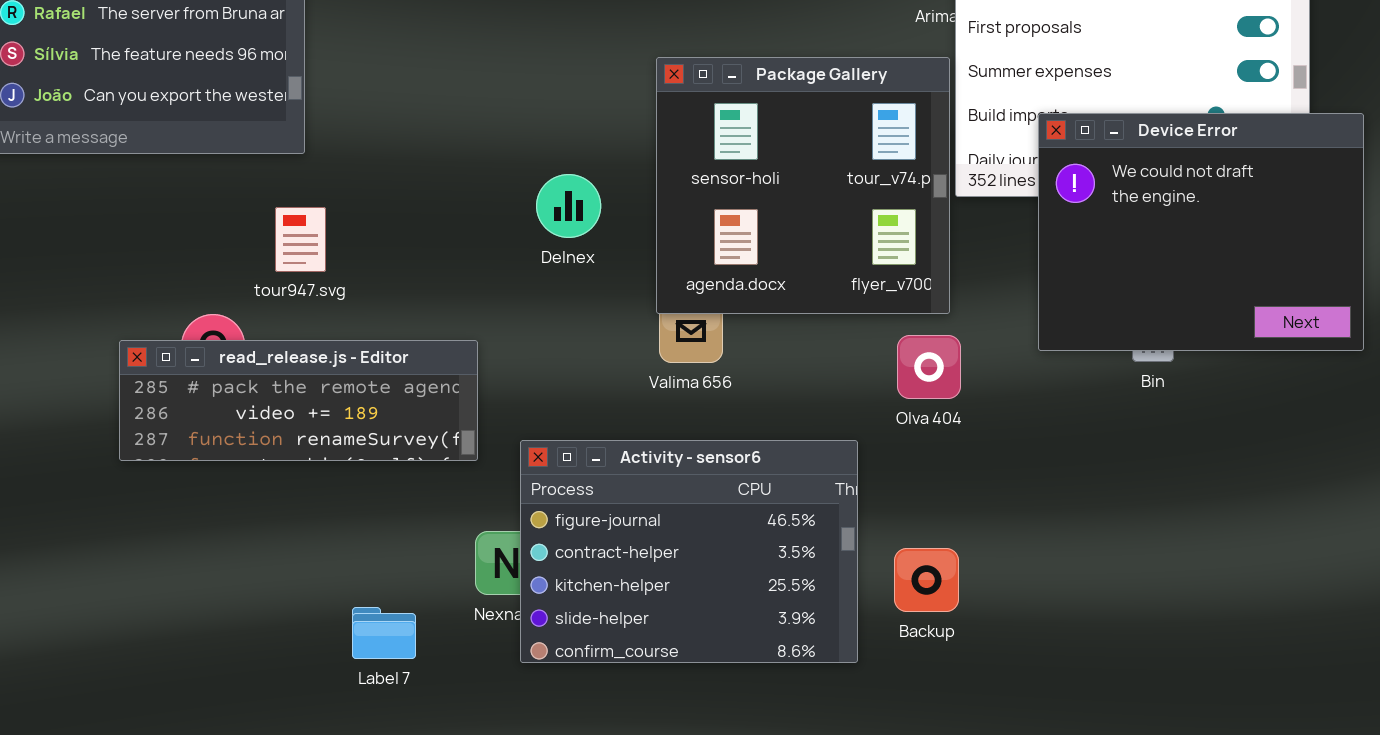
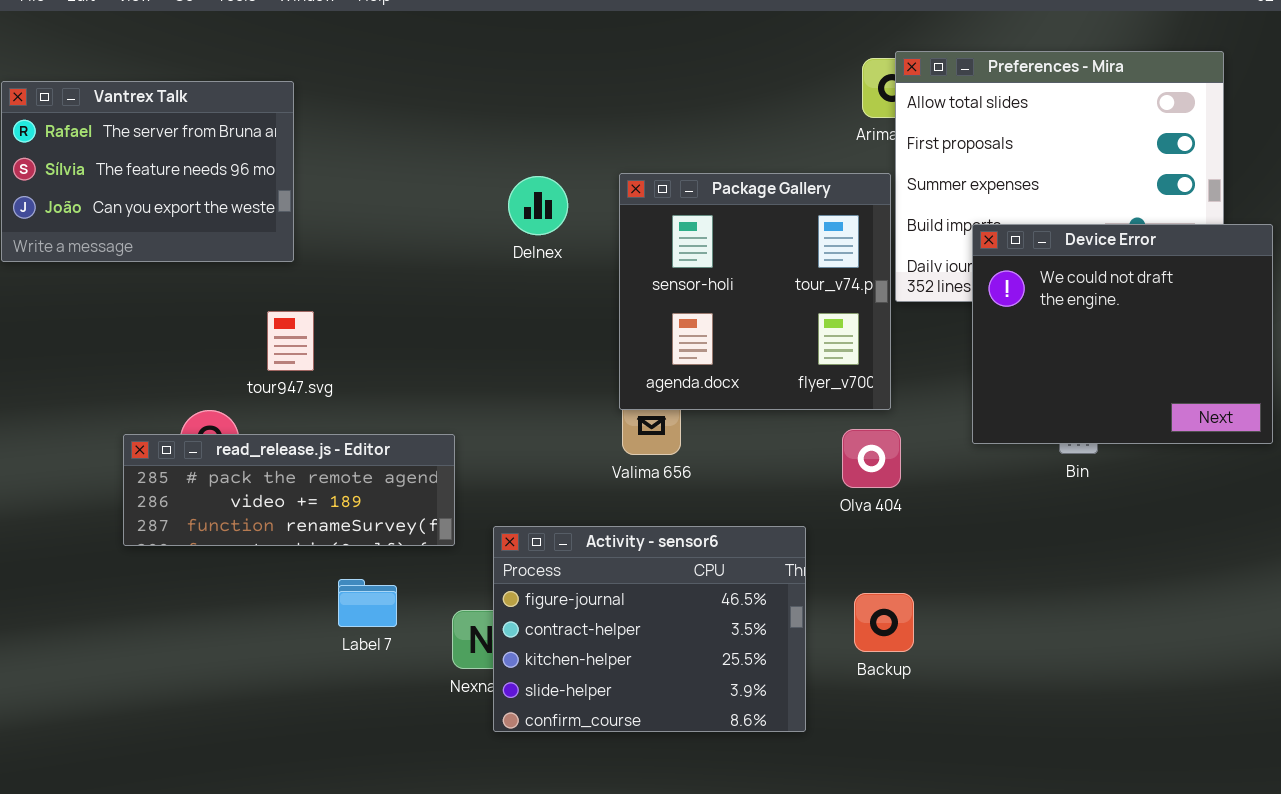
Delnex: [536,174,601,238] -> [508,176,568,235], moved
Backup: [894,548,959,612] -> [854,593,914,652], moved
Label 7: [352,607,416,659] -> [338,579,397,627], moved

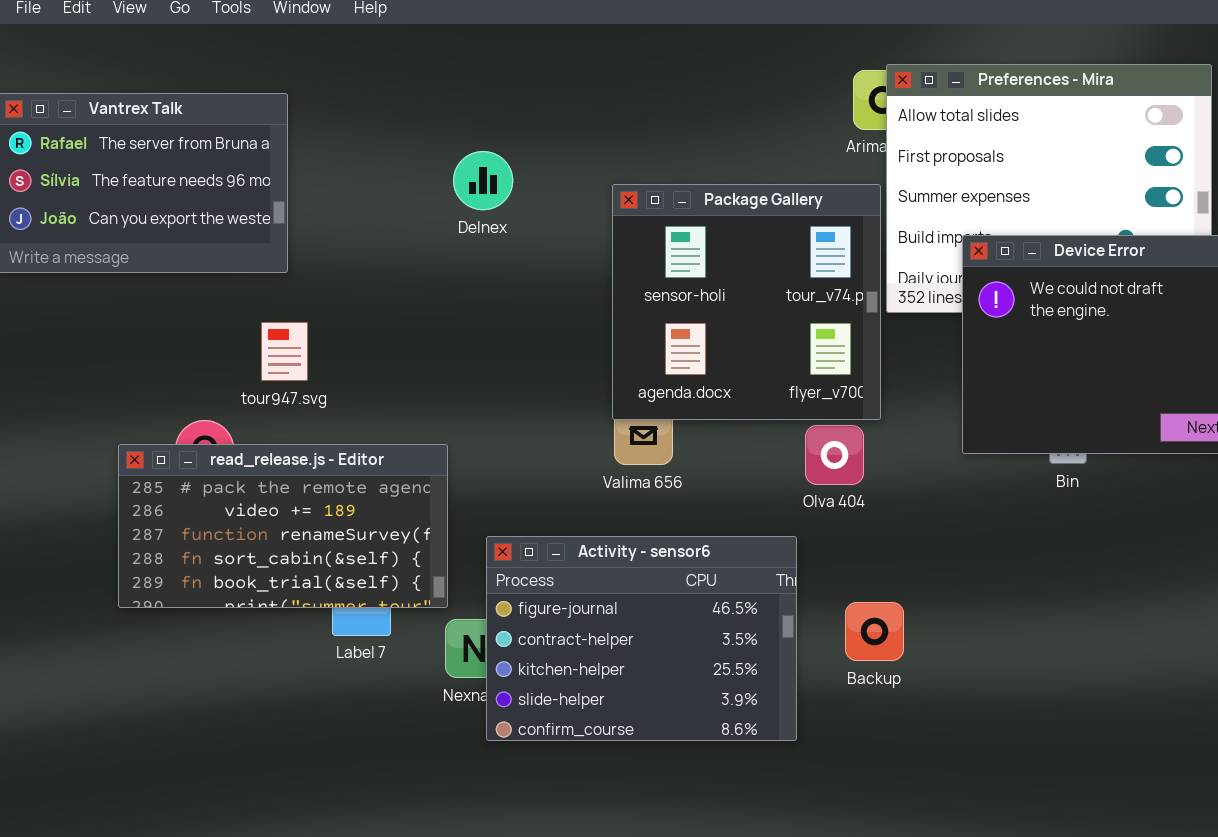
Delnex: [508,176,568,235] -> [453,151,513,210], moved
Olva 404: [842,429,901,488] -> [805,425,864,485], moved
read_release.js - Editor: [123,434,455,546] -> [118,444,448,608], resized

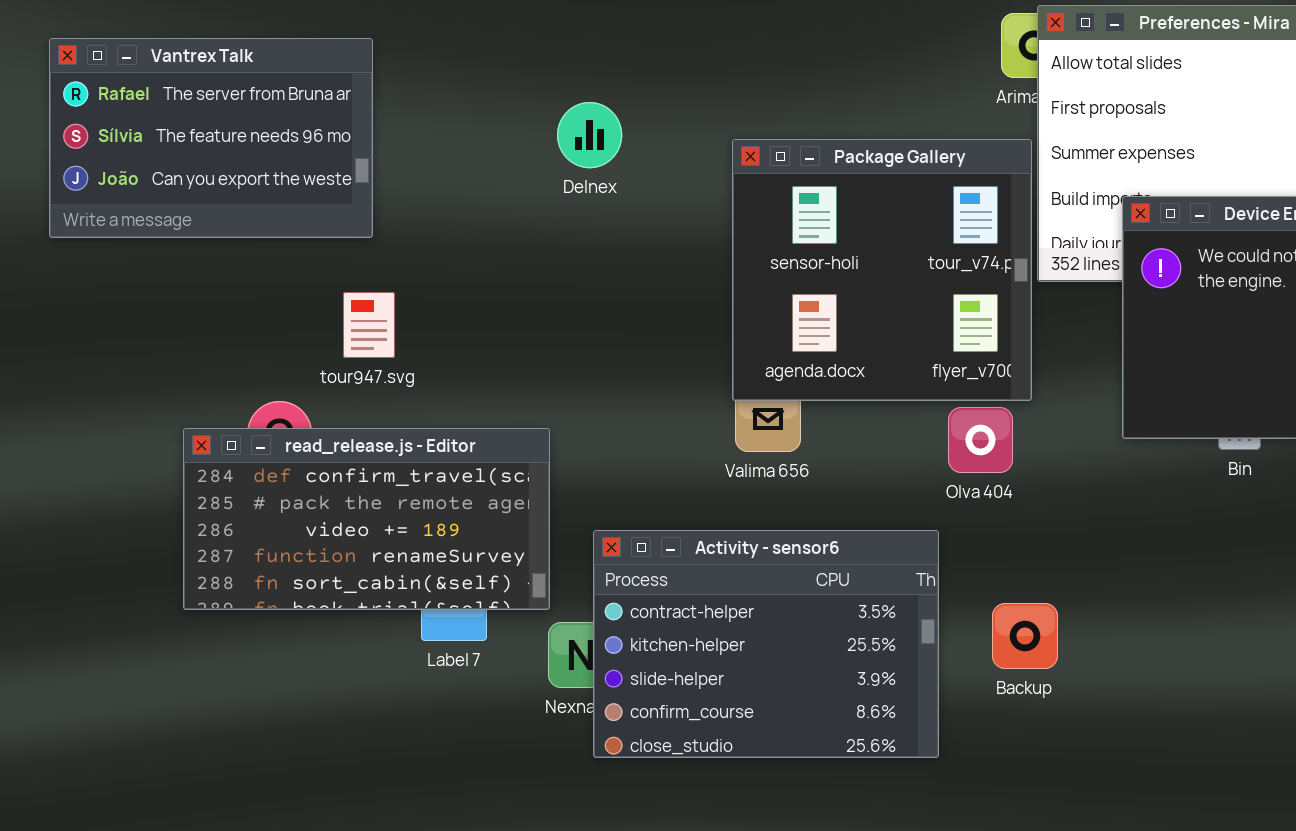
read_release.js - Editor: [118,444,448,608] -> [183,428,550,610], scrolled up 1 row
Activity - sensor6: [486,536,797,741] -> [593,530,939,758], scrolled down 1 row

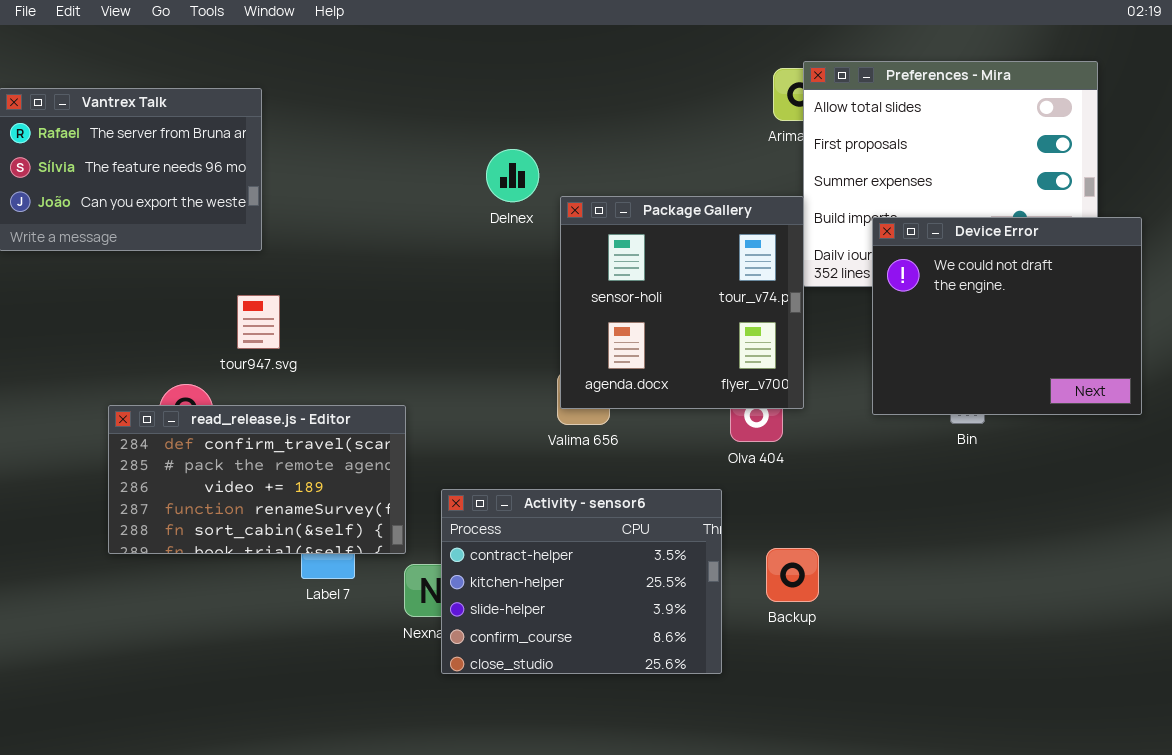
Delnex: [557,102,622,168] -> [486,149,539,202], moved
Package Gallery: [732,139,1032,401] -> [560,196,804,409], moved

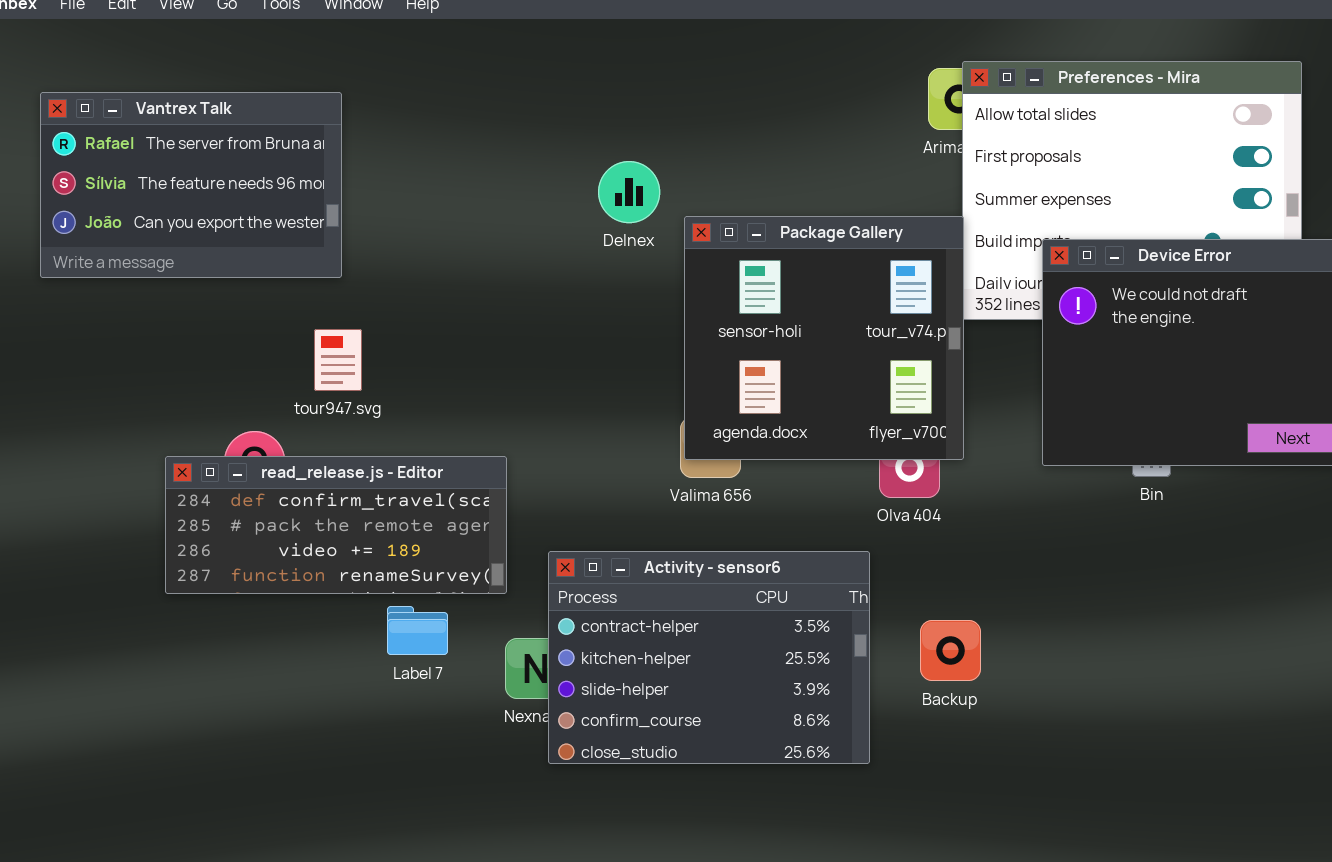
read_release.js - Editor: [108,405,406,554] -> [165,456,507,594], resized

